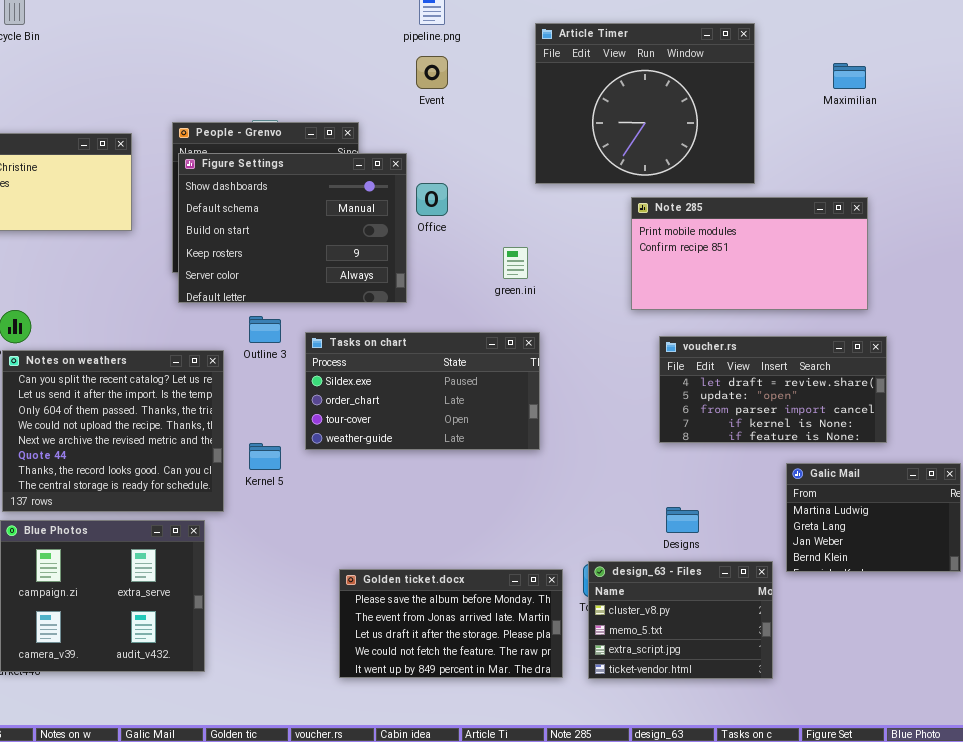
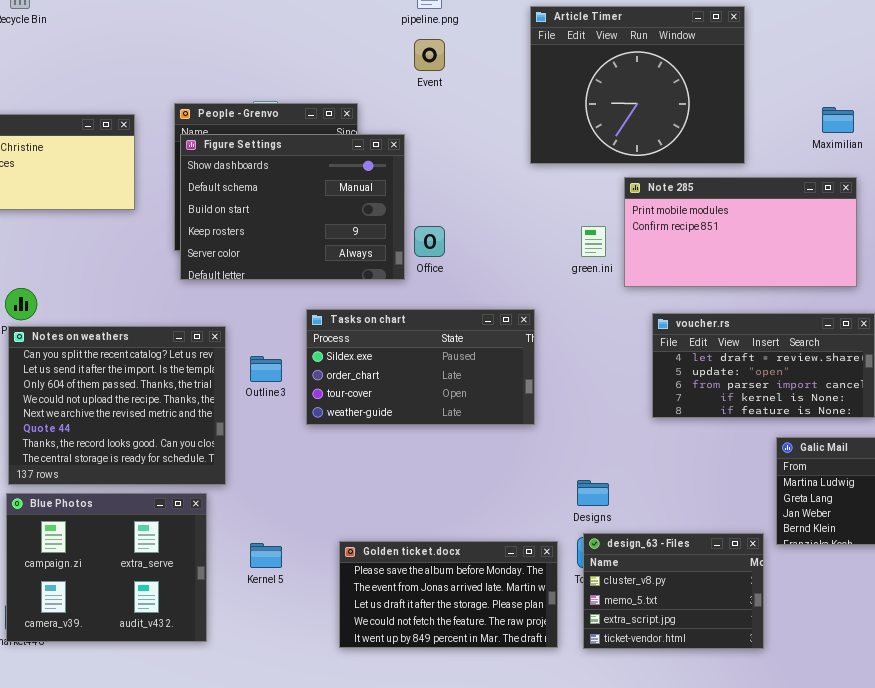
Maximilian: [833,63,866,89] -> [822,107,854,133], moved
Office: [416,183,448,216] -> [414,226,445,257], moved
green.ini: [503,247,528,279] -> [581,226,606,257], moved
Outline 3: [249,316,281,343] -> [250,356,282,382], moved
Kernel 5: [249,443,281,470] -> [250,543,282,568], moved
Designs: [666,507,699,533] -> [577,480,609,506], moved

